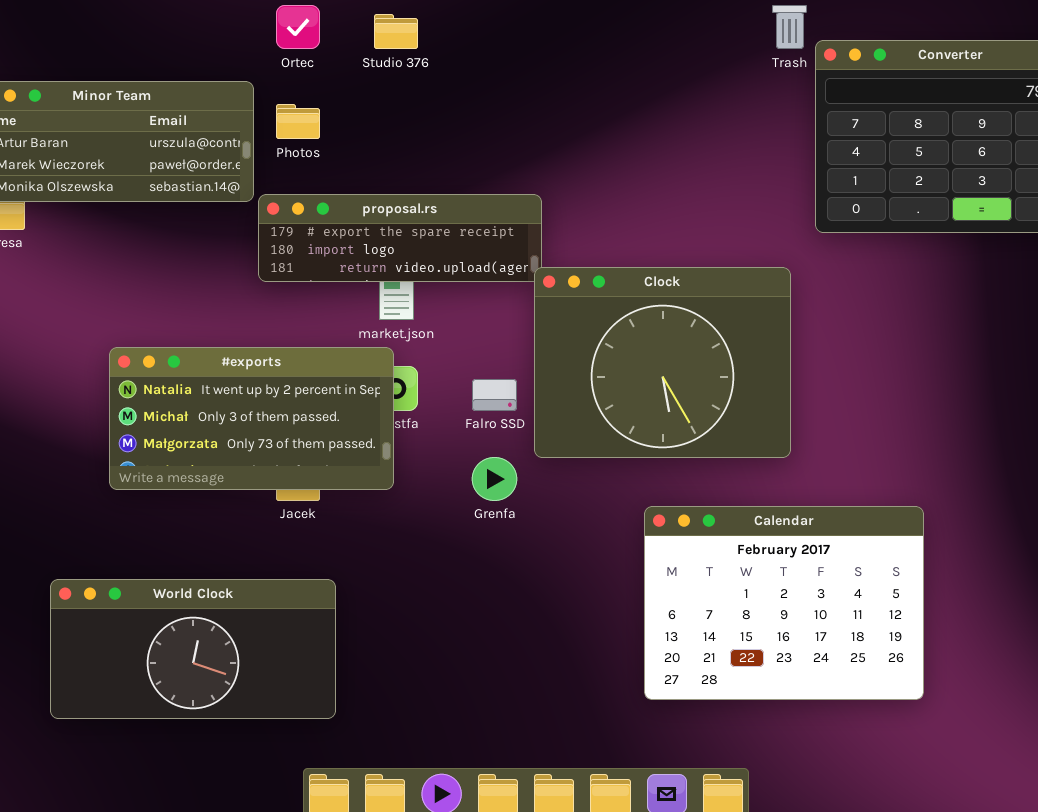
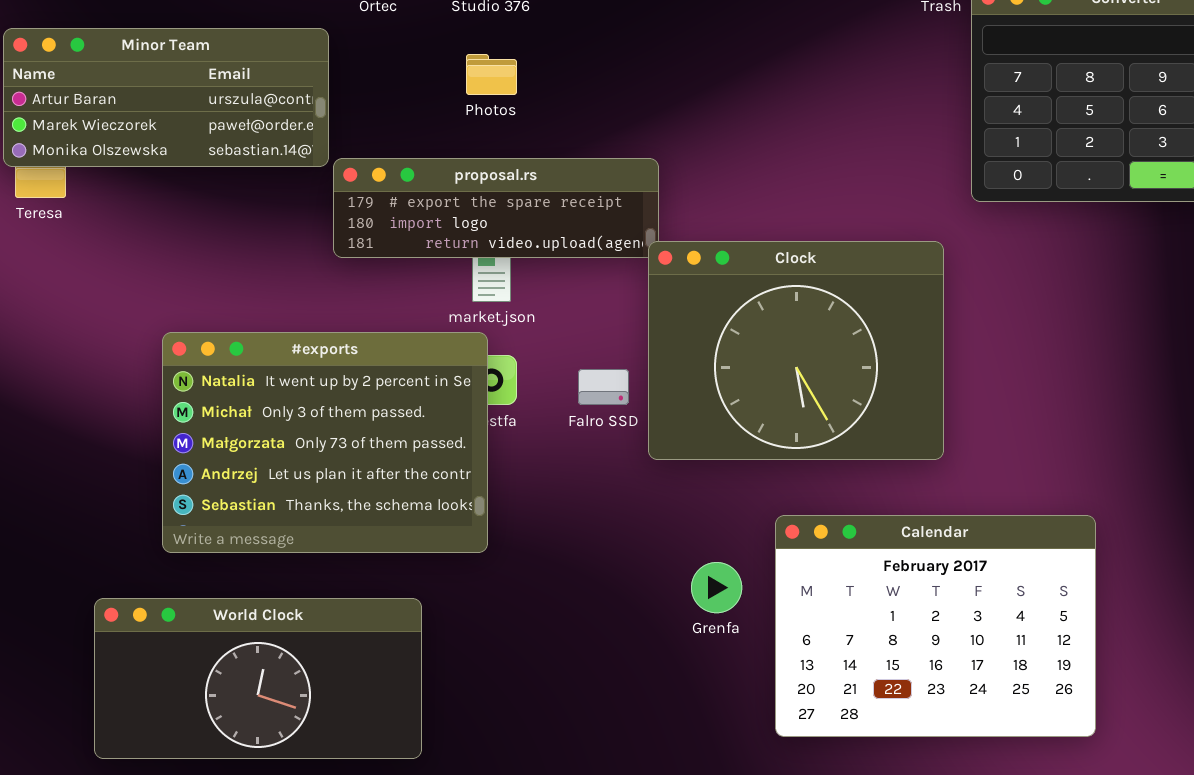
Photos: [276,104,320,139] -> [466,54,517,95], moved
#exports: [109,347,394,490] -> [162,332,488,553], resized
Grenfa: [472,457,517,501] -> [691,562,742,613], moved

